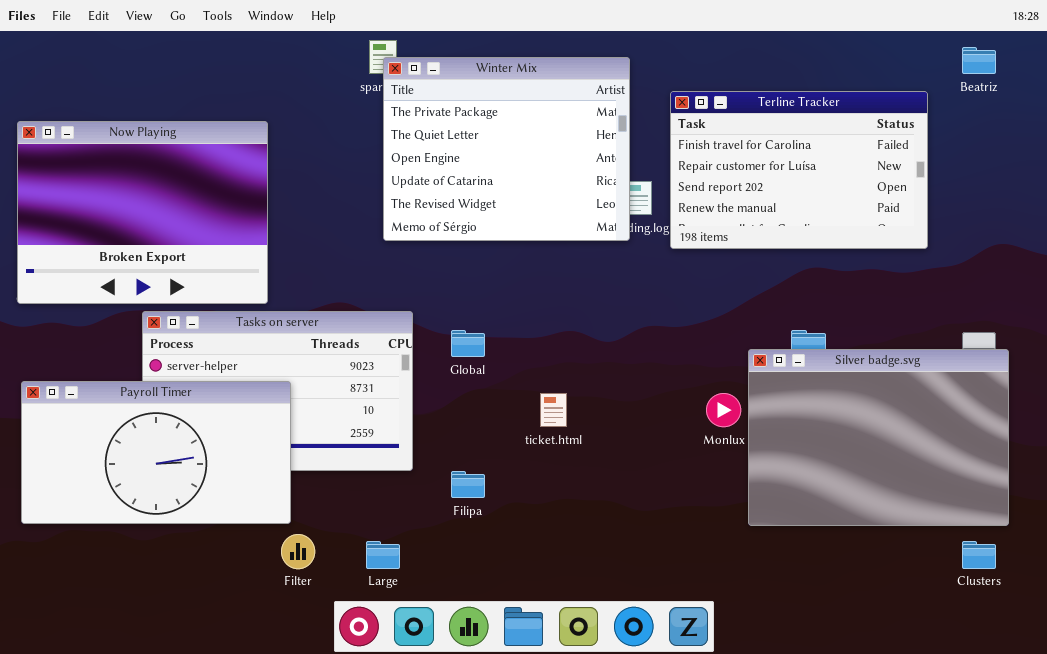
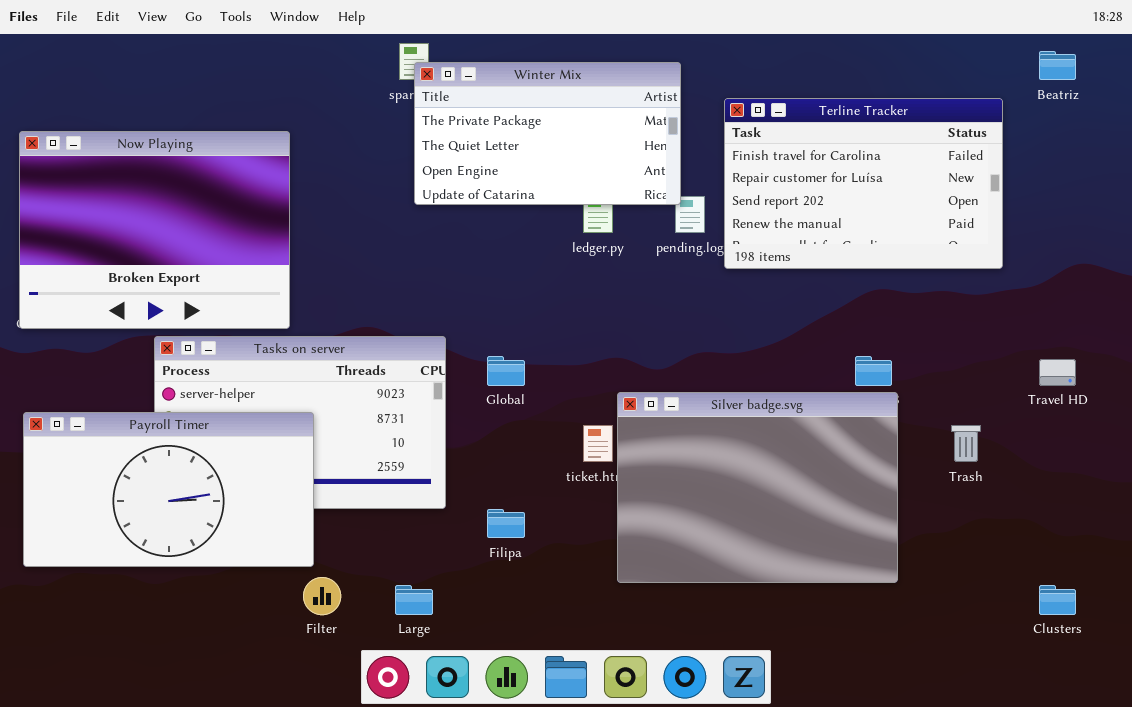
Winter Mix: [383,57,630,241] -> [414,62,681,205], resized
Silver badge.svg: [748,349,1009,526] -> [617,392,898,583], moved

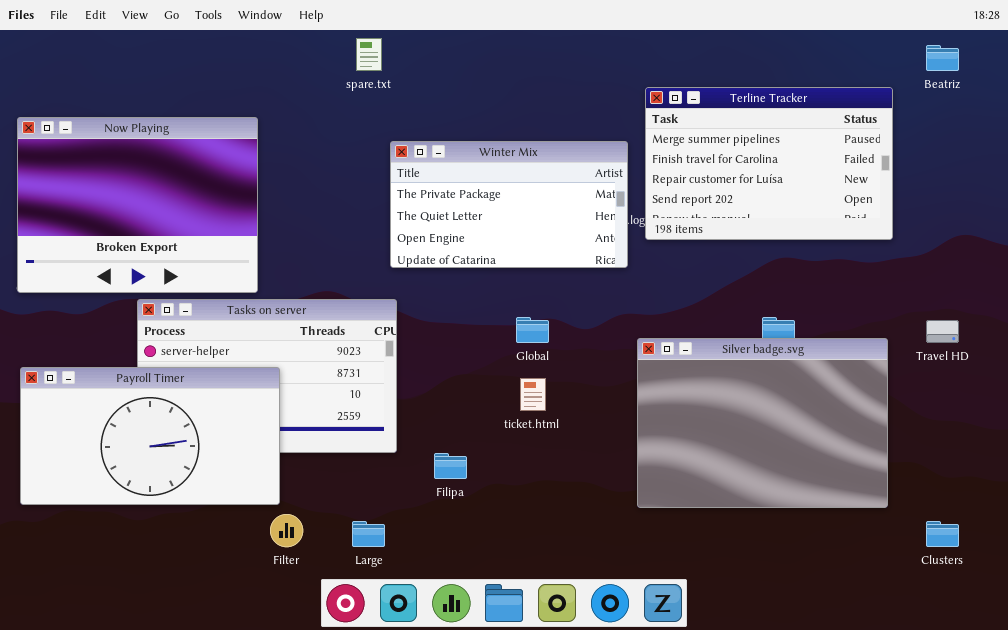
Winter Mix: [414,62,681,205] -> [390,141,628,268], moved
Terline Tracker: [724,98,1003,269] -> [645,87,893,240], scrolled up 1 row
Global: [487,356,525,386] -> [516,317,549,343], moved
Silver badge.svg: [617,392,898,583] -> [637,338,888,508], moved

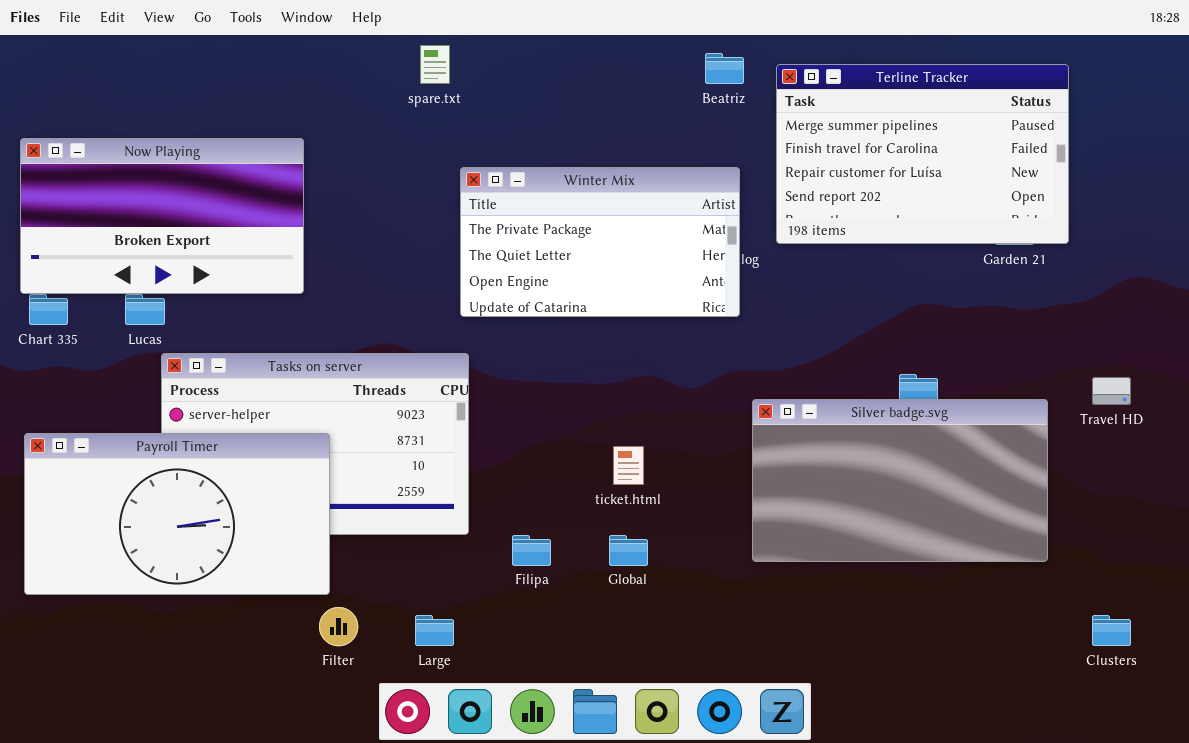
Beatriz: [926,45,959,71] -> [705,53,744,84], moved
Terline Tracker: [645,87,893,240] -> [776,64,1069,244], moved
Now Playing: [17,117,258,293] -> [20,138,304,294], resized
Global: [516,317,549,343] -> [609,535,648,566], moved
Silver badge.svg: [637,338,888,508] -> [752,399,1048,562], resized

